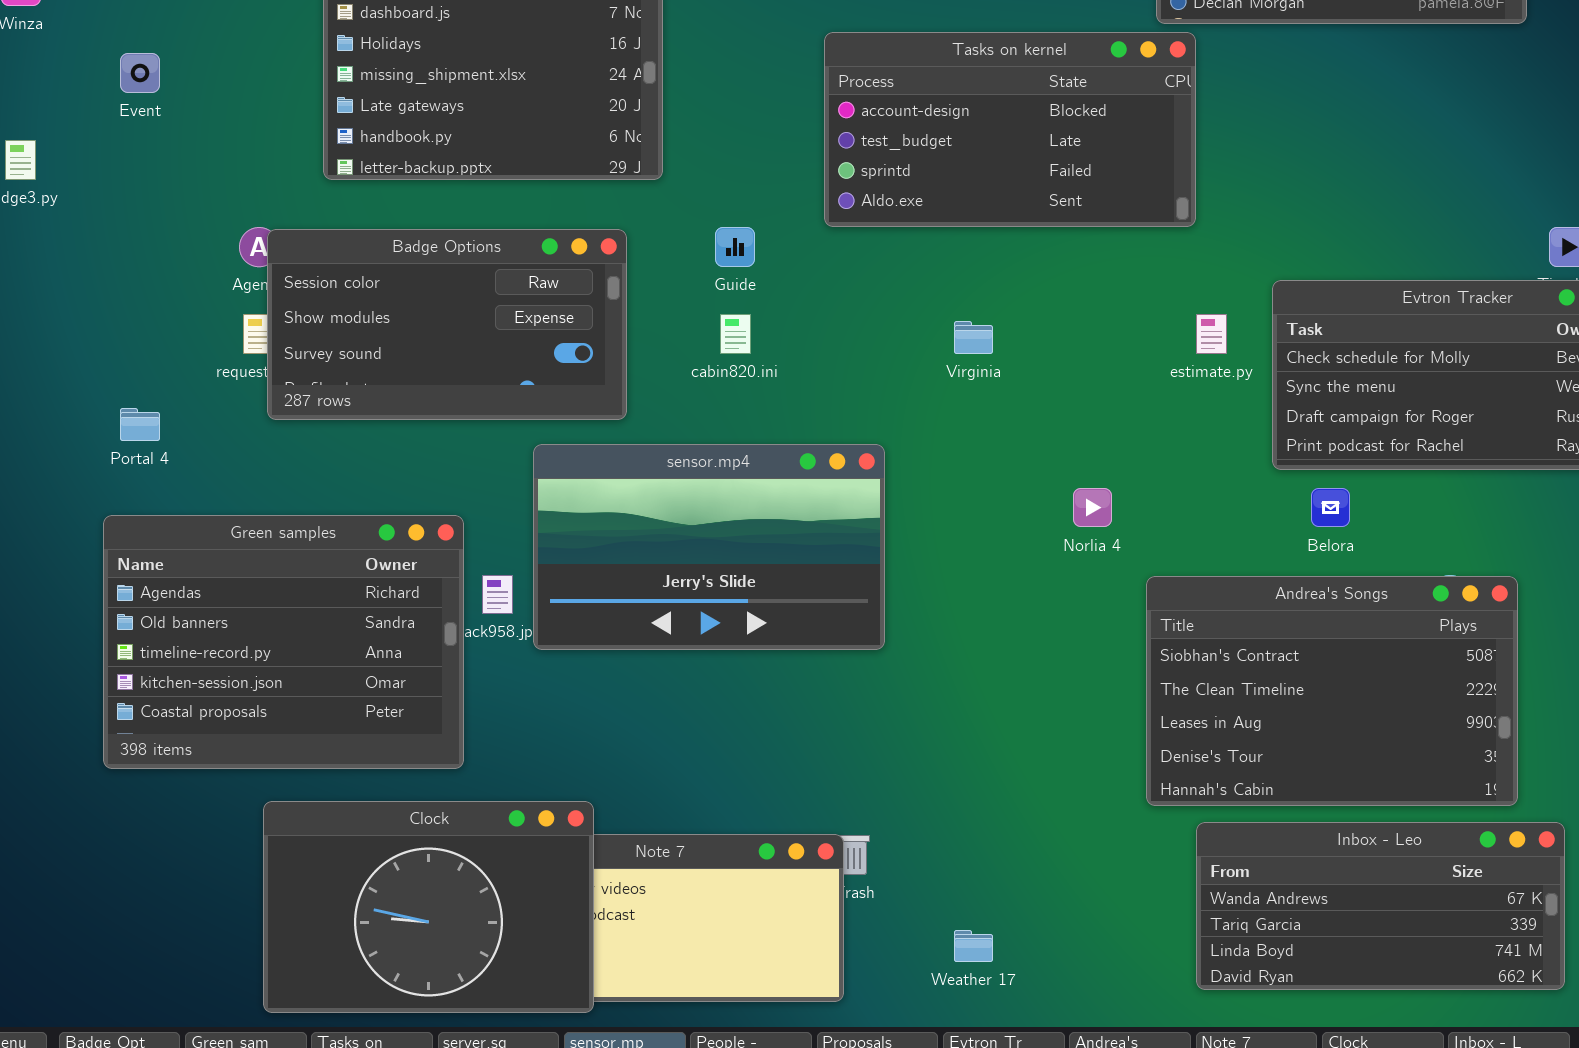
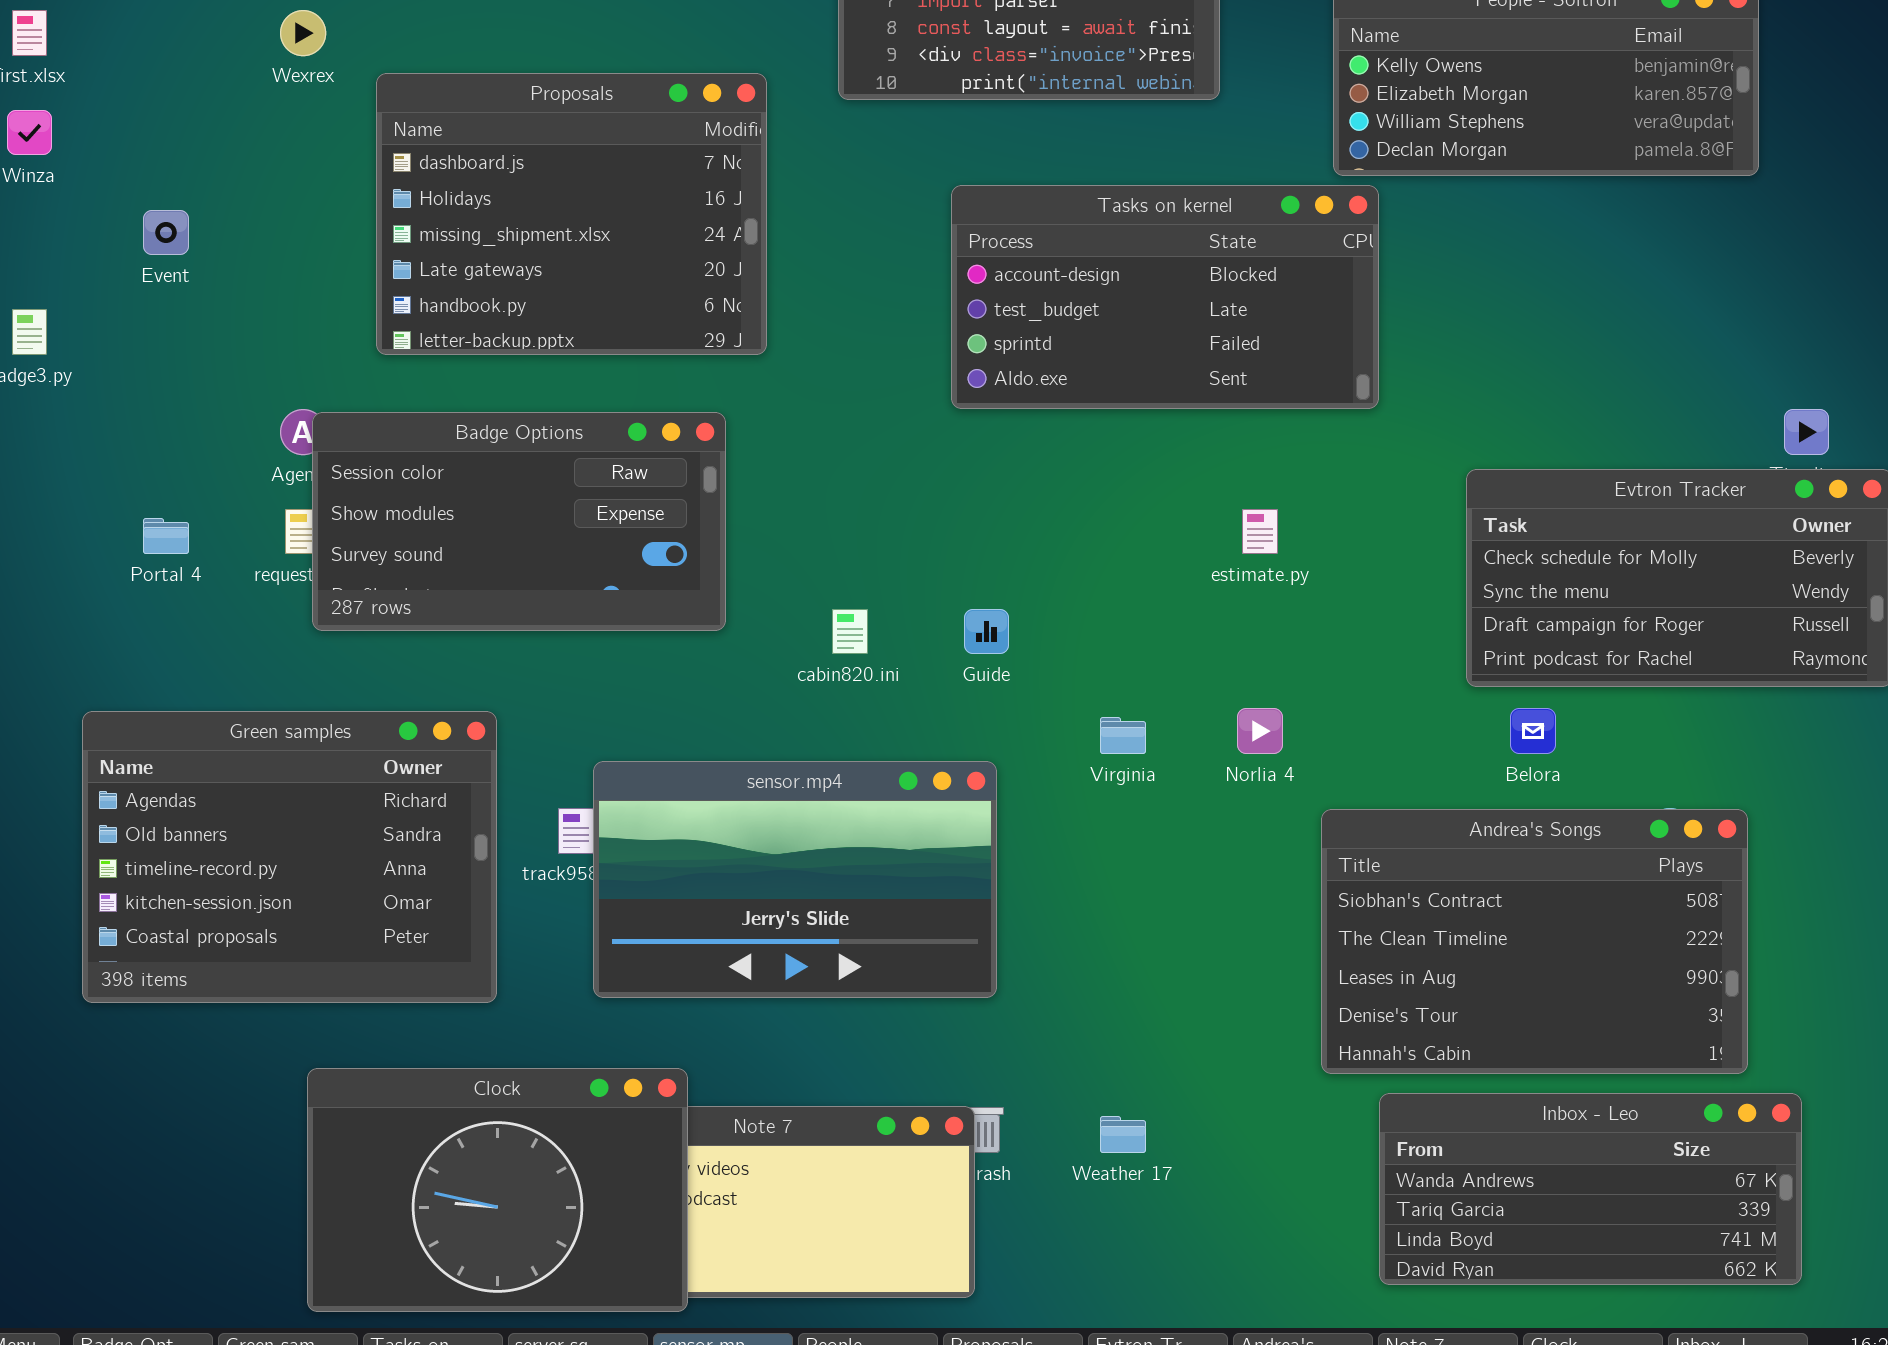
Guide: [715,227,755,267] -> [964,609,1009,654], moved
cabin820.ini: [720,314,751,354] -> [832,609,868,654], moved
estimate.py: [1196,314,1227,354] -> [1242,509,1278,554], moved
Virginia: [954,321,993,354] -> [1100,717,1146,754], moved
Portal 4: [120,408,160,441] -> [143,518,189,554], moved
sensor.mp4: [533,444,885,650] -> [593,761,997,998], moved
Green samples: [103,515,464,769] -> [82,711,497,1003], moved
Weather 17: [954,930,993,962] -> [1100,1116,1146,1153], moved

